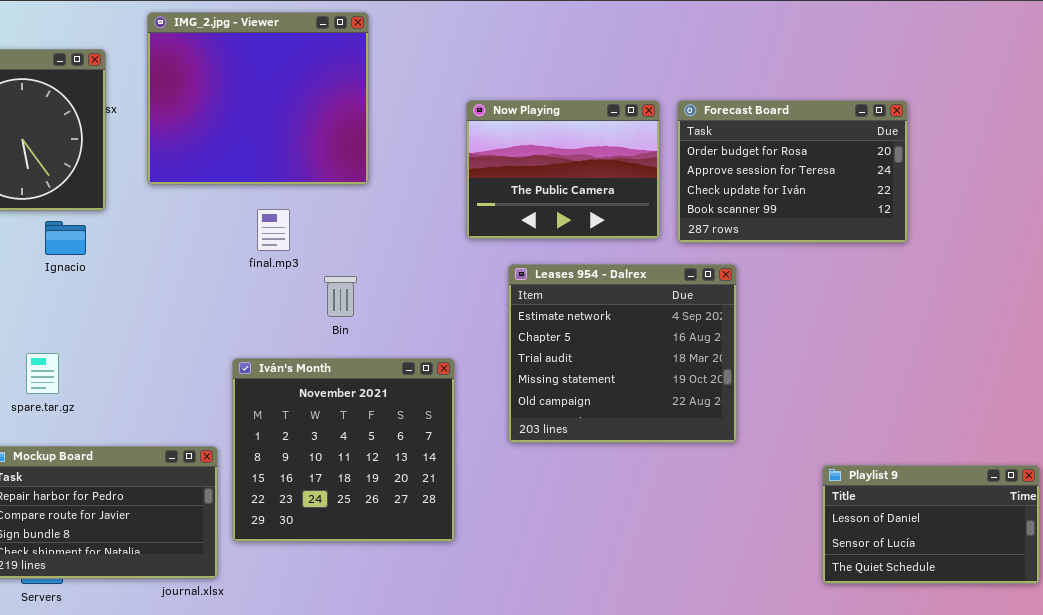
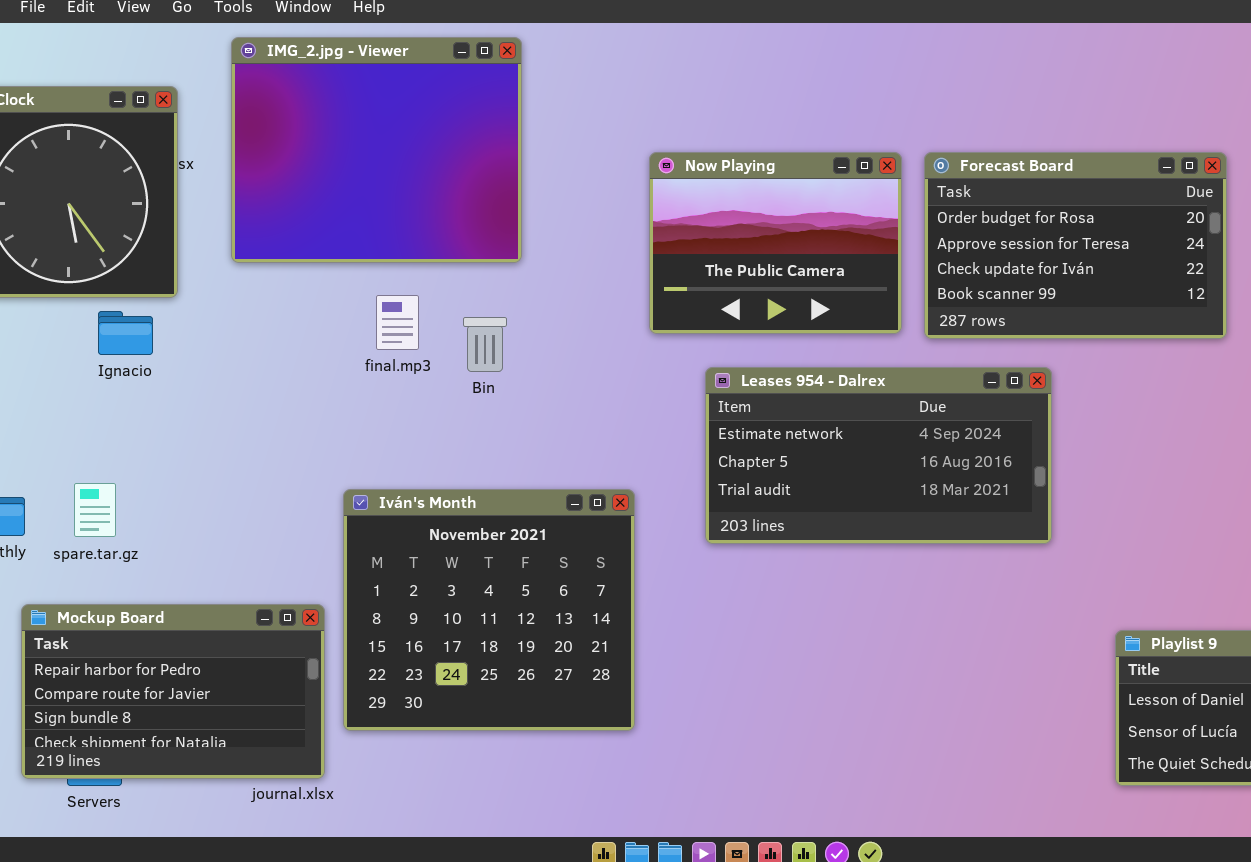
Leases 954 - Dalrex: [508,264,737,443] -> [705,367,1052,544], resized
Bin: [324,276,357,317] -> [463,317,507,372], moved

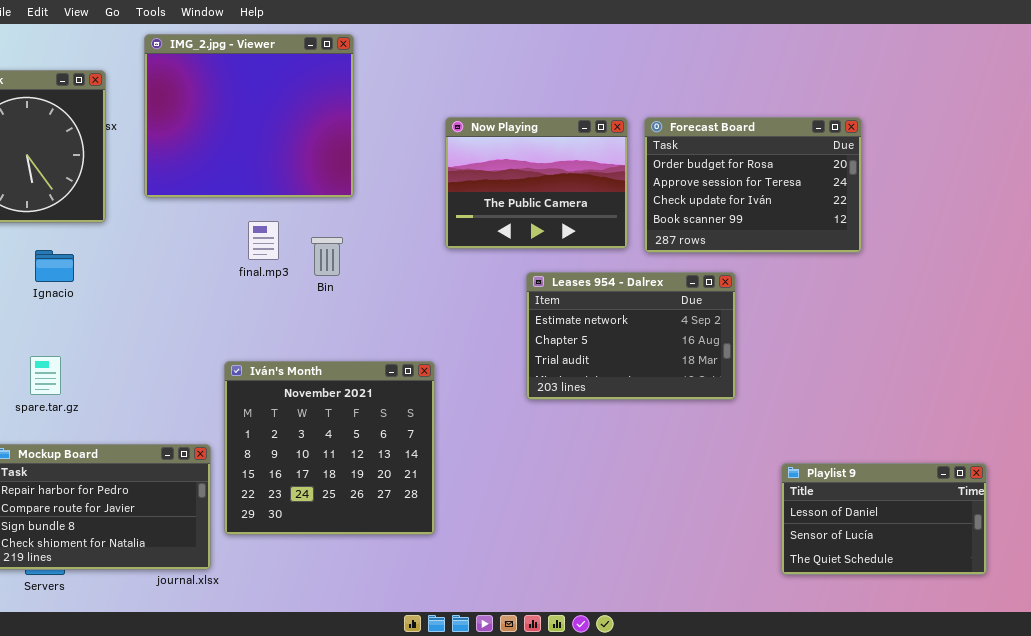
Ignacio: [98,311,153,355] -> [35,250,74,282], moved
Leases 954 - Dalrex: [705,367,1052,544] -> [526,272,736,400], resized

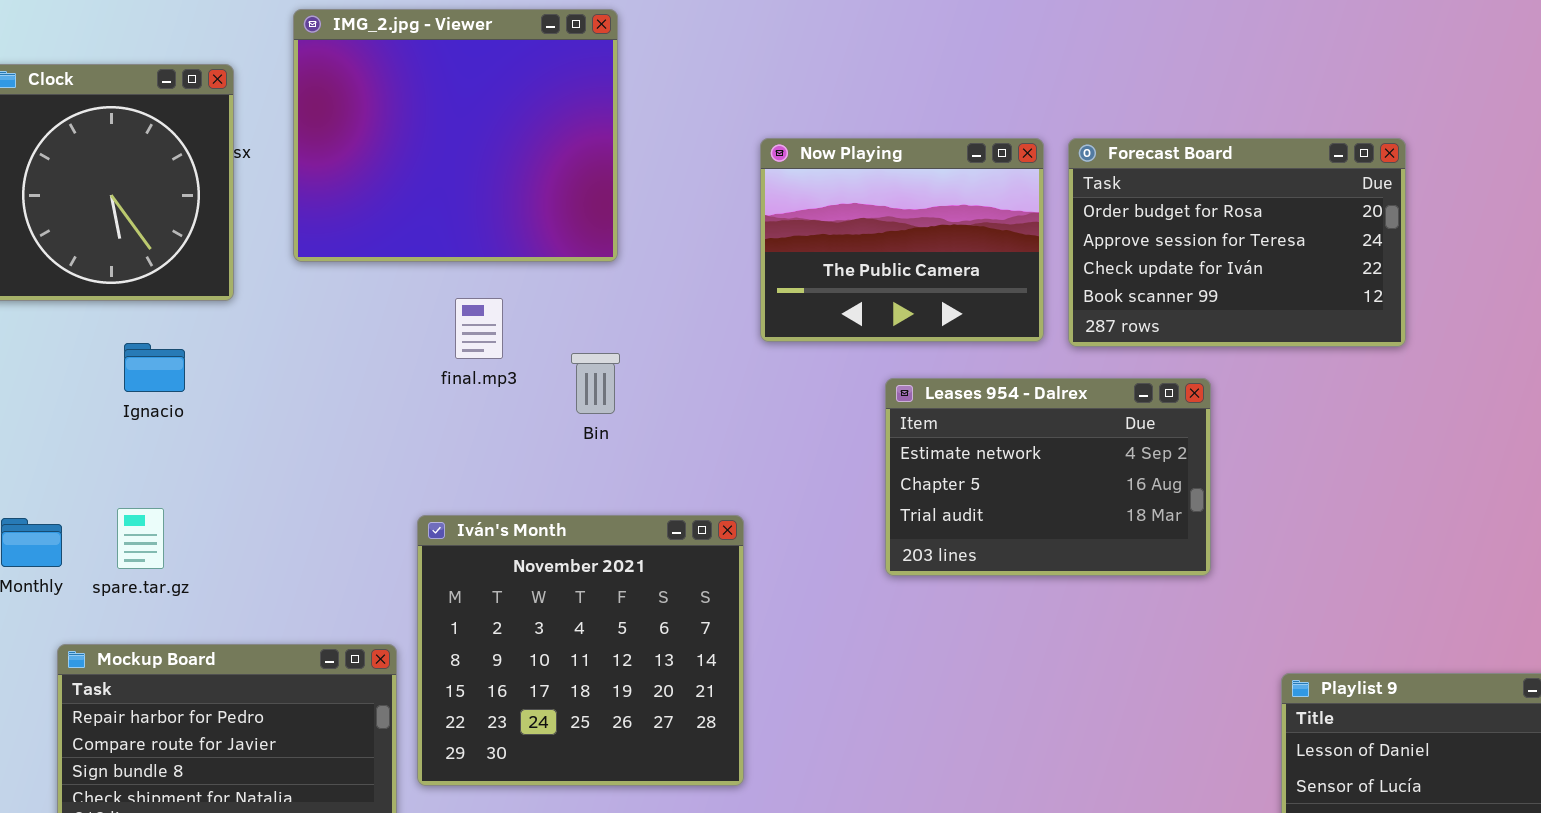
Bin: [311,237,343,276] -> [571,353,620,414], moved

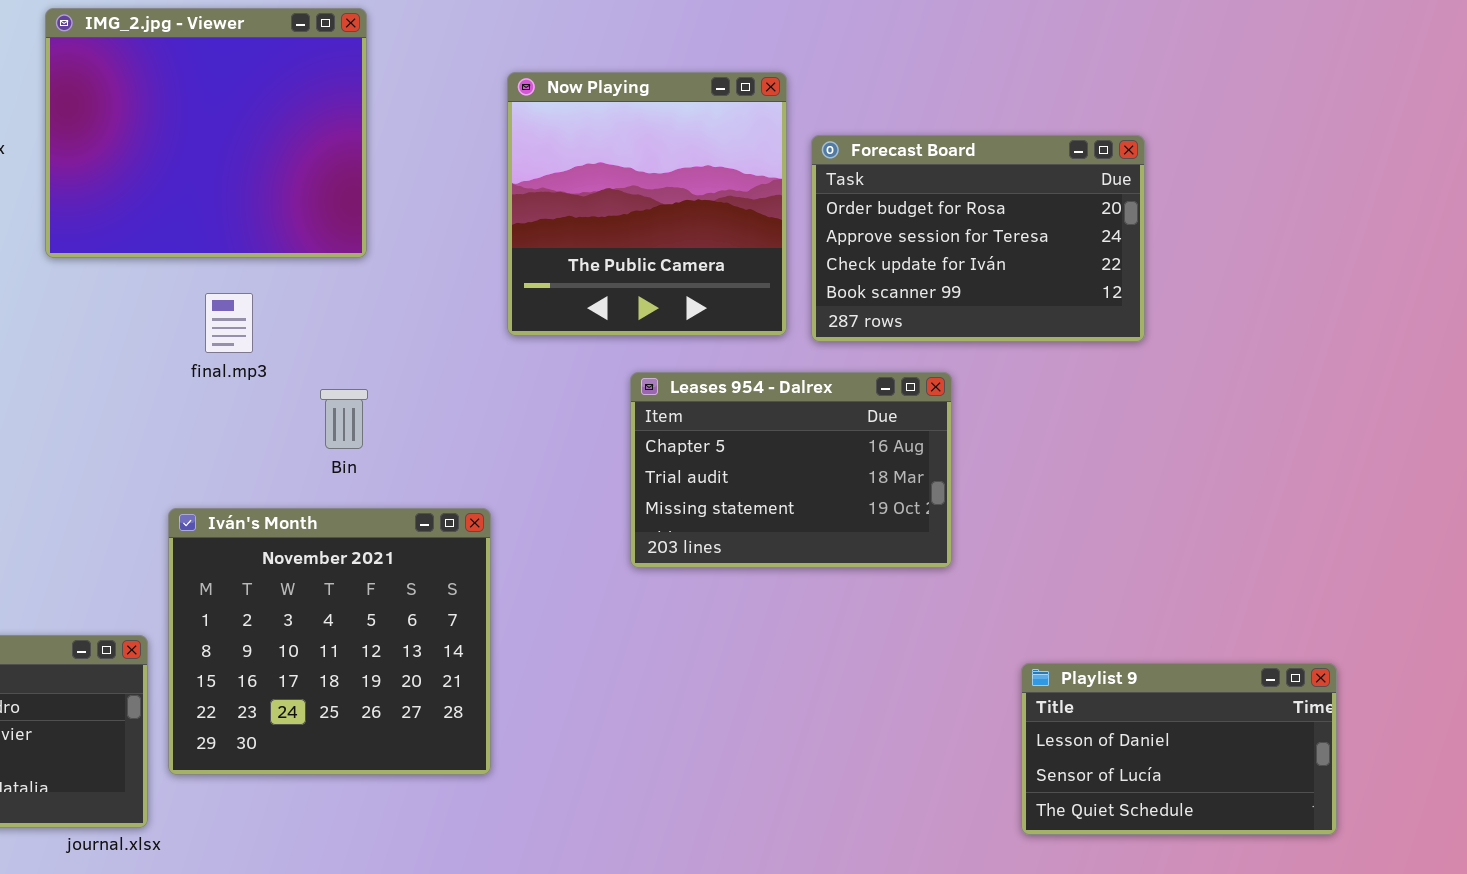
Now Playing: [760,138,1044,342] -> [507,72,787,336], resized
Bin: [571,353,620,414] -> [320,389,368,449], moved
Leases 954 - Dalrex: [885,378,1211,576] -> [630,372,952,568], scrolled down 1 row

